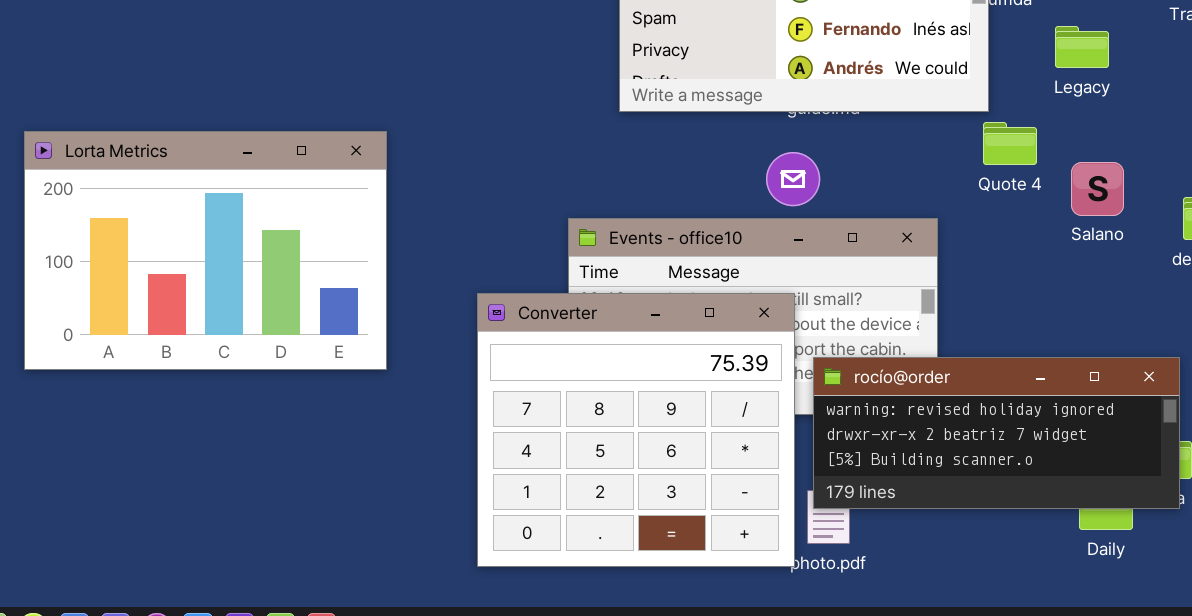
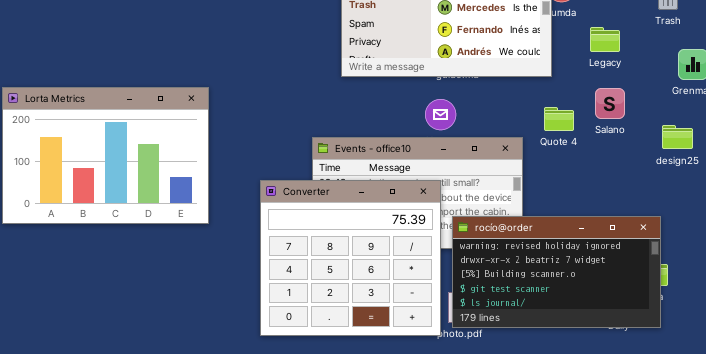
Quote 4: [983,122,1037,165] -> [544,107,574,131], moved
Salano: [1071,162,1124,216] -> [595,88,625,119], moved
rocío@order: [813,357,1180,509] -> [452,216,661,328], resized

